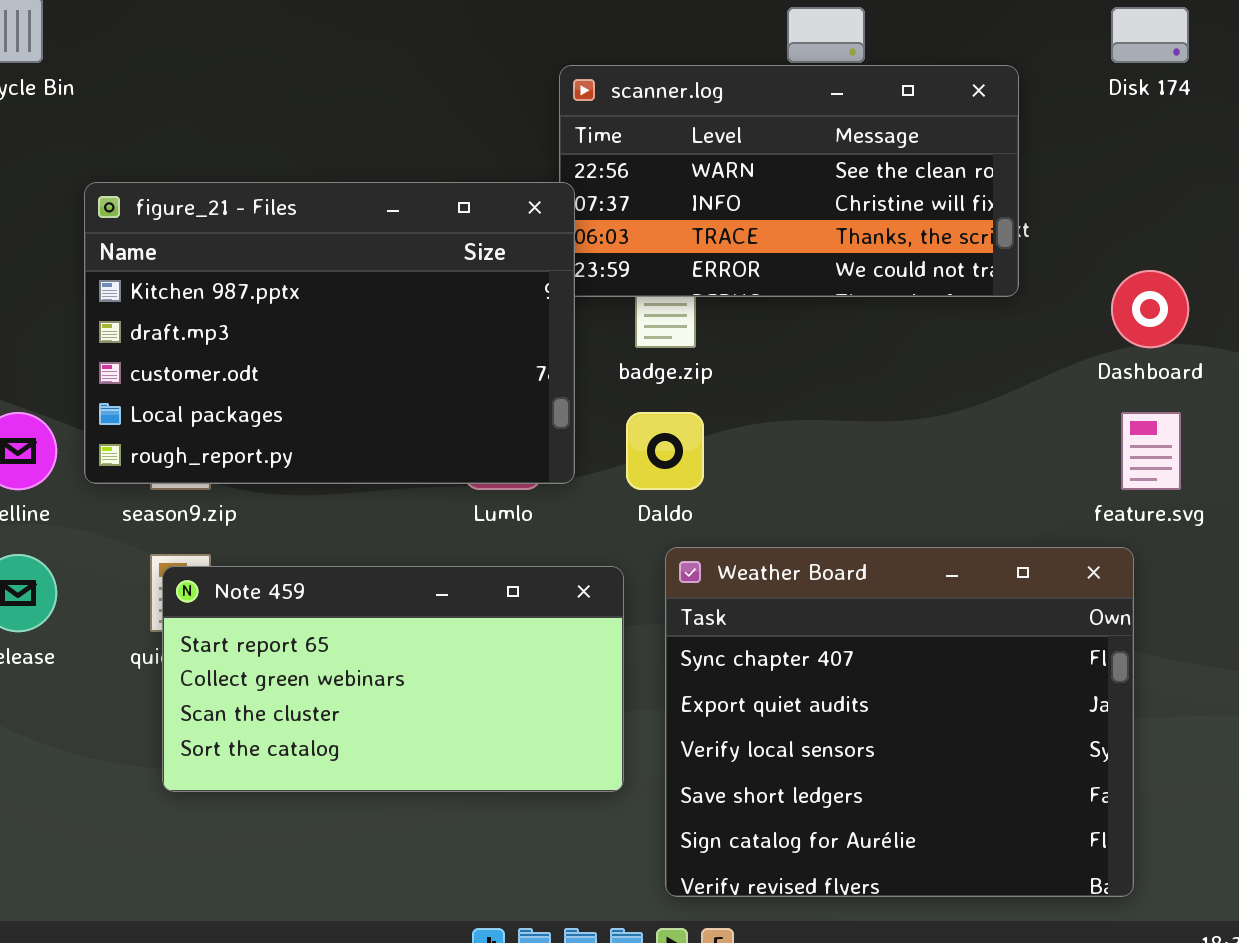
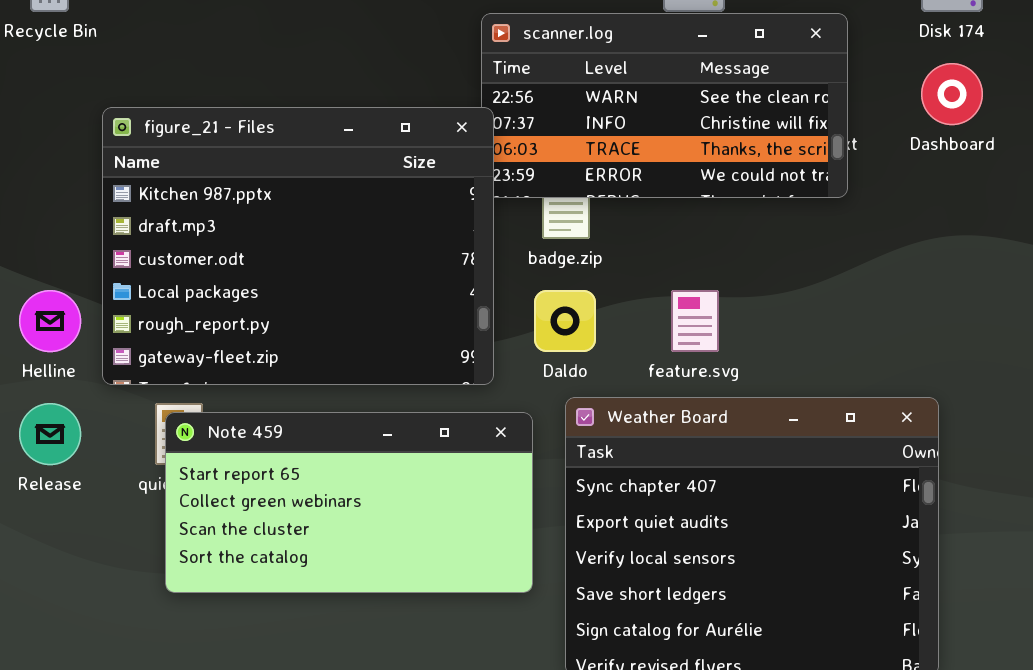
figure_21 - Files: [84,182,575,484] -> [102,107,494,385], resized
Dashboard: [1111,270,1189,348] -> [921,63,983,125], moved
feature.svg: [1121,412,1181,490] -> [671,290,719,352], moved

